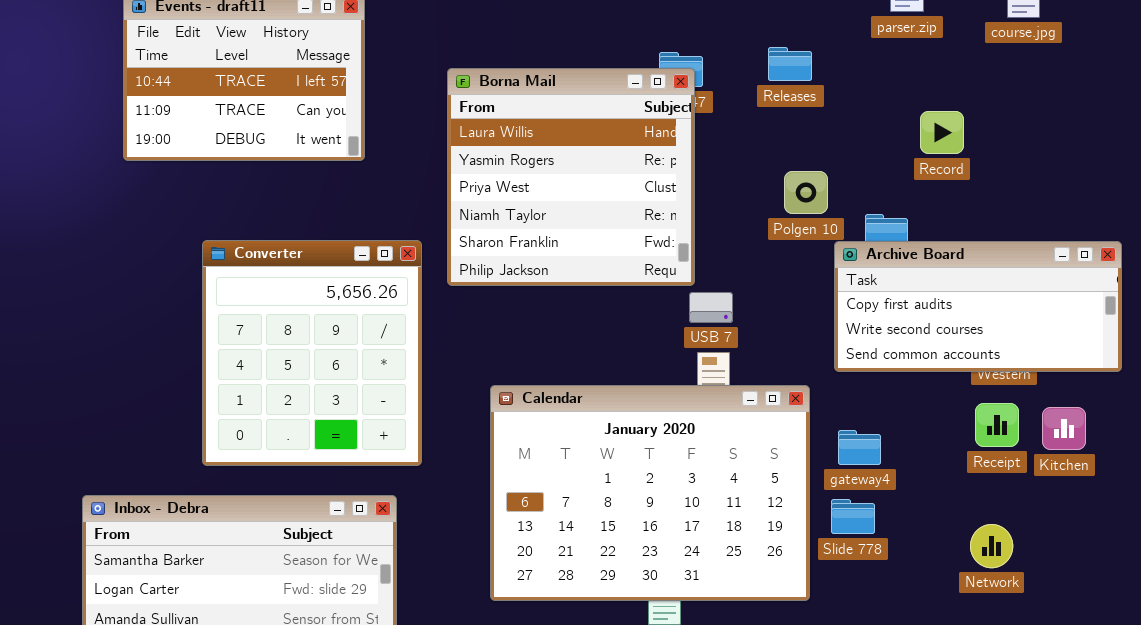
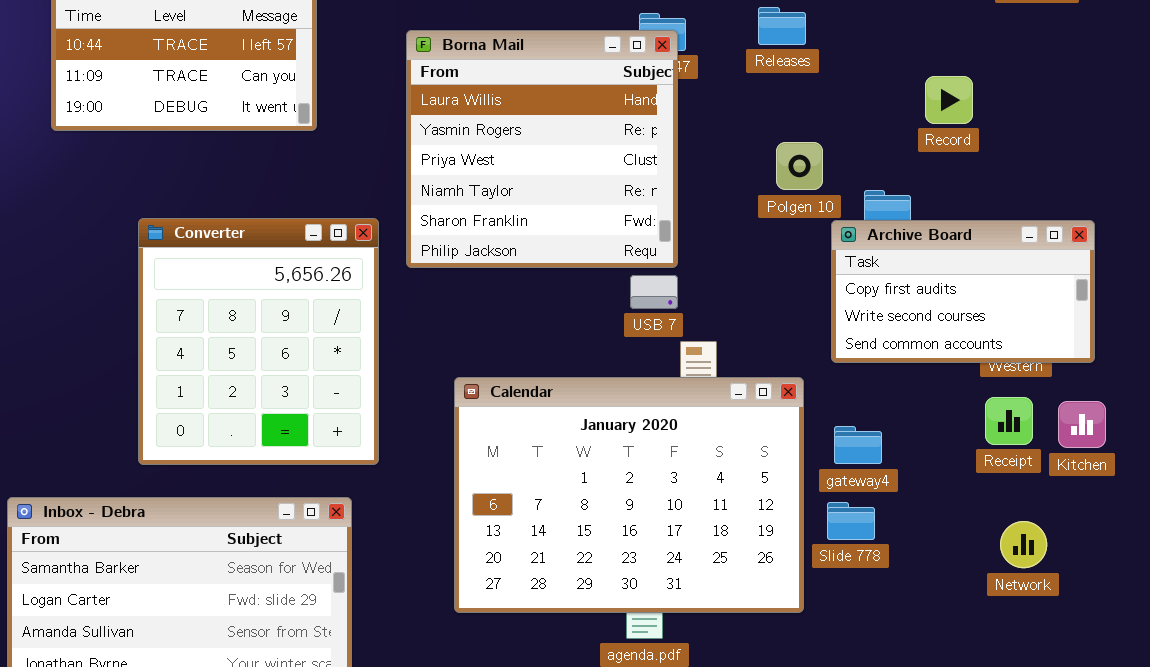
Archive Board: [834,241,1122,372] -> [831,220,1095,363], resized
USB 7: [689,292,733,323] -> [630,275,678,309], moved
Network: [970,524,1013,568] -> [1000,521,1047,568], moved

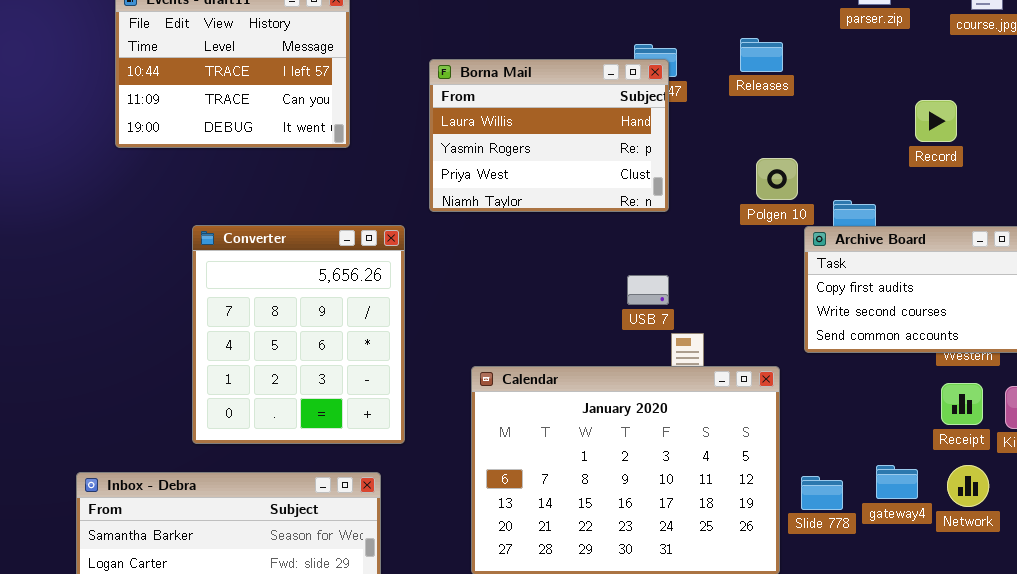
Borna Mail: [406,30,678,268] -> [429,59,669,212], resized
Record: [925,76,973,124] -> [915,100,957,142], moved
gateway4: [834,426,882,464] -> [876,465,918,499], moved
Network: [1000,521,1047,568] -> [947,465,989,507], moved

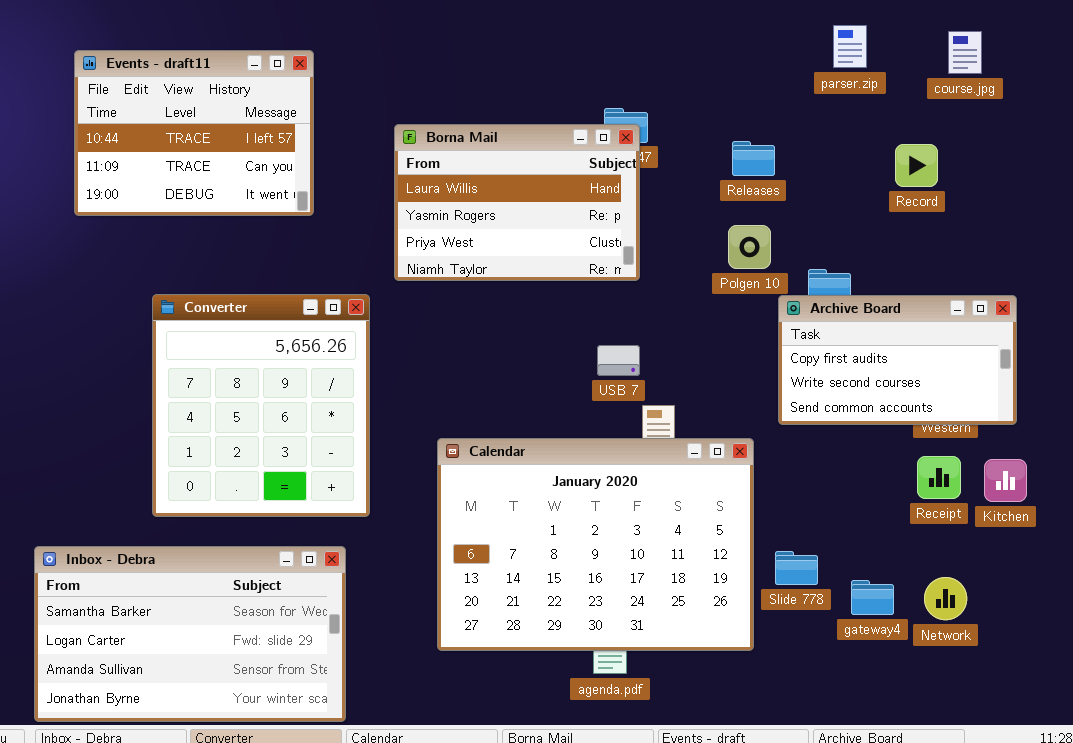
Releases: [740,38,783,72] -> [732,141,775,176], moved
Record: [915,100,957,142] -> [895,144,938,187], moved
gateway4: [876,465,918,499] -> [851,580,894,615], moved
Network: [947,465,989,507] -> [924,577,967,620], moved

